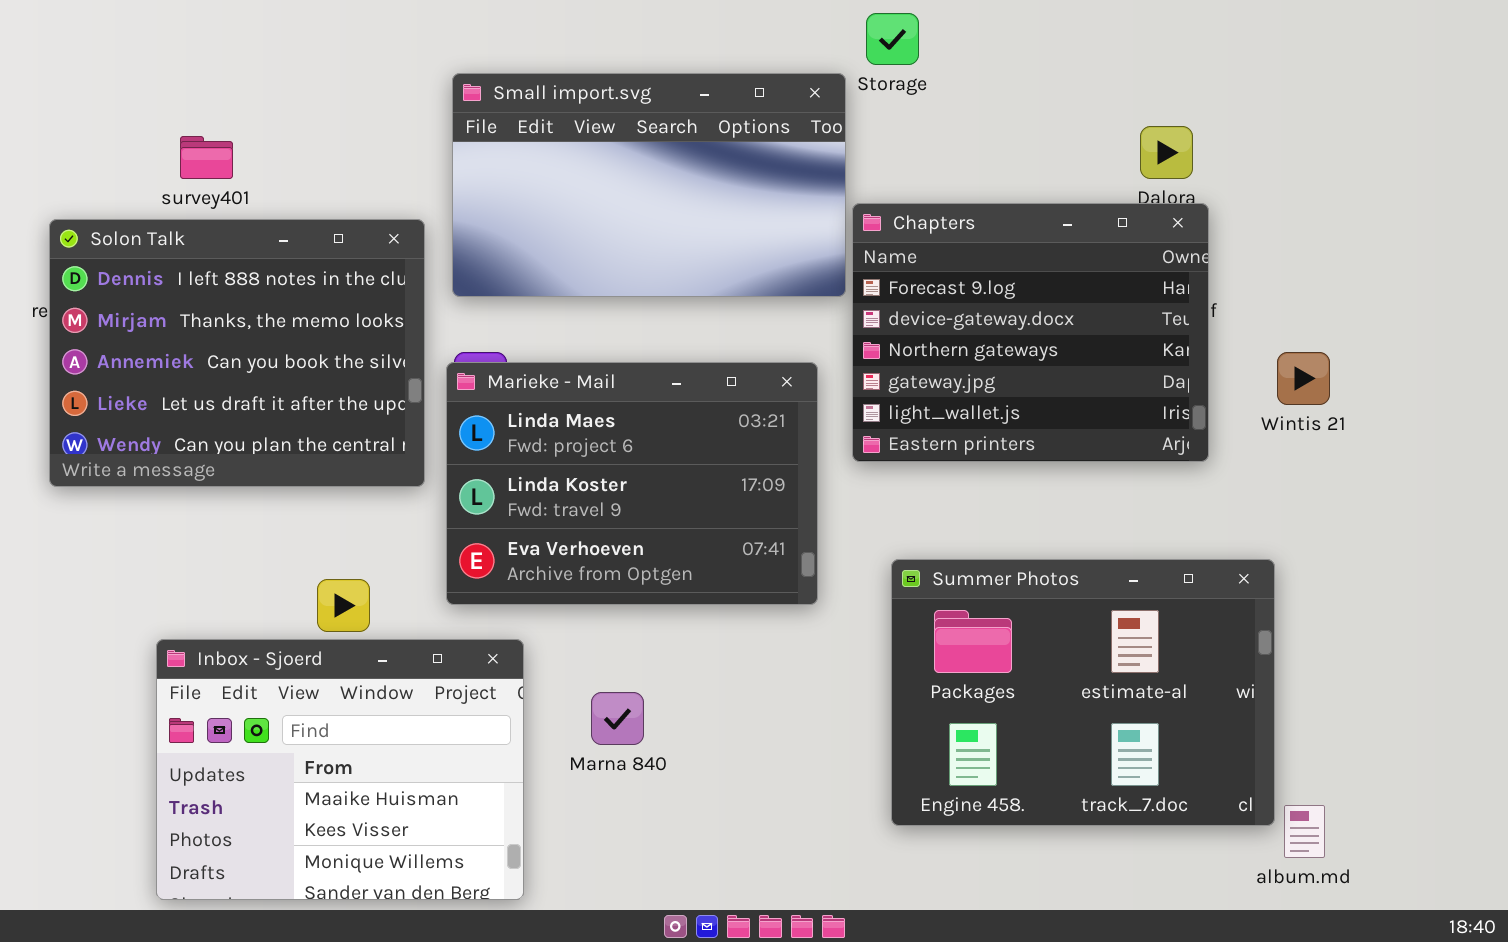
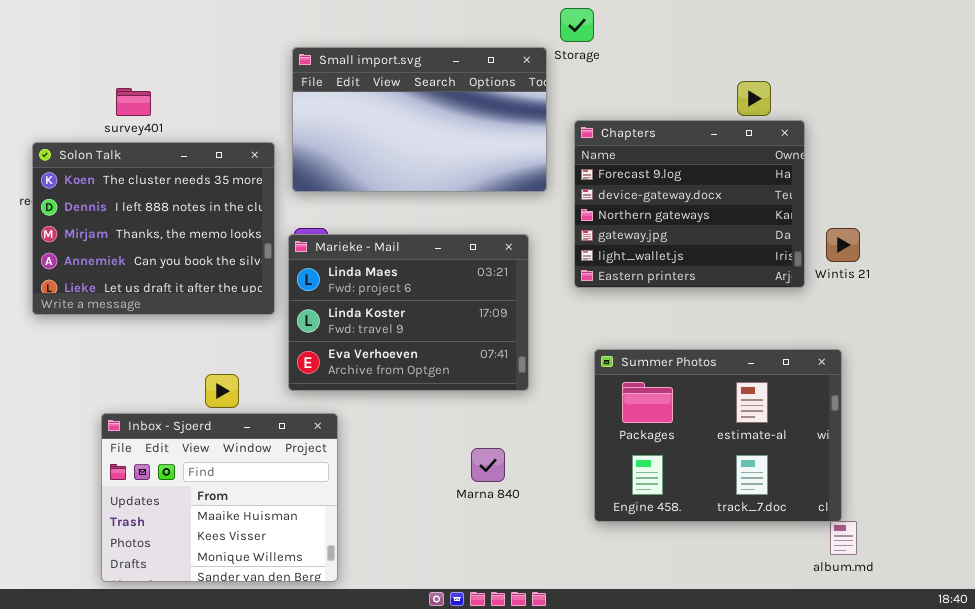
Chapters: [852,203,1209,462] -> [574,120,805,288], moved
Solon Talk: [49,219,425,487] -> [32,142,275,315], scrolled up 1 row
Summer Photos: [891,559,1275,826] -> [594,349,842,522], moved
Marna 840: [591,692,644,745] -> [471,448,505,482], moved

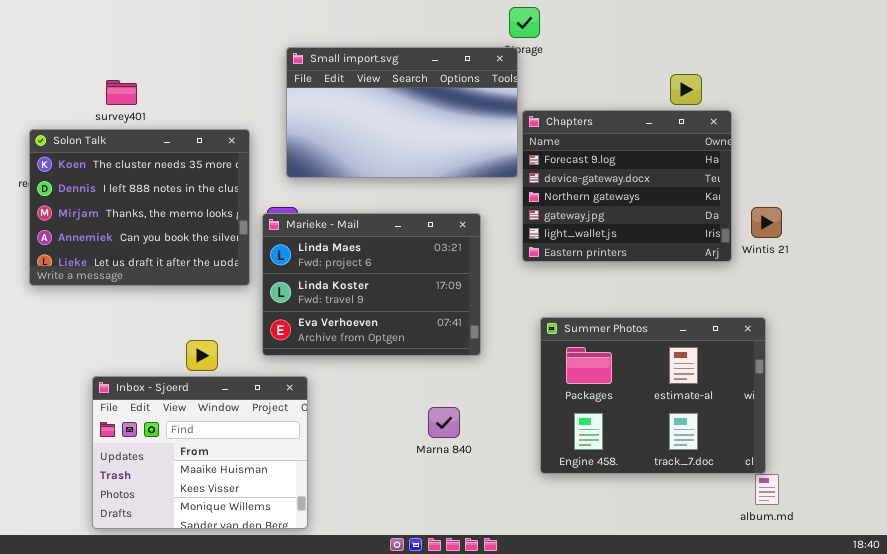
Small import.svg: [292,47,547,192] -> [286,47,518,178], moved

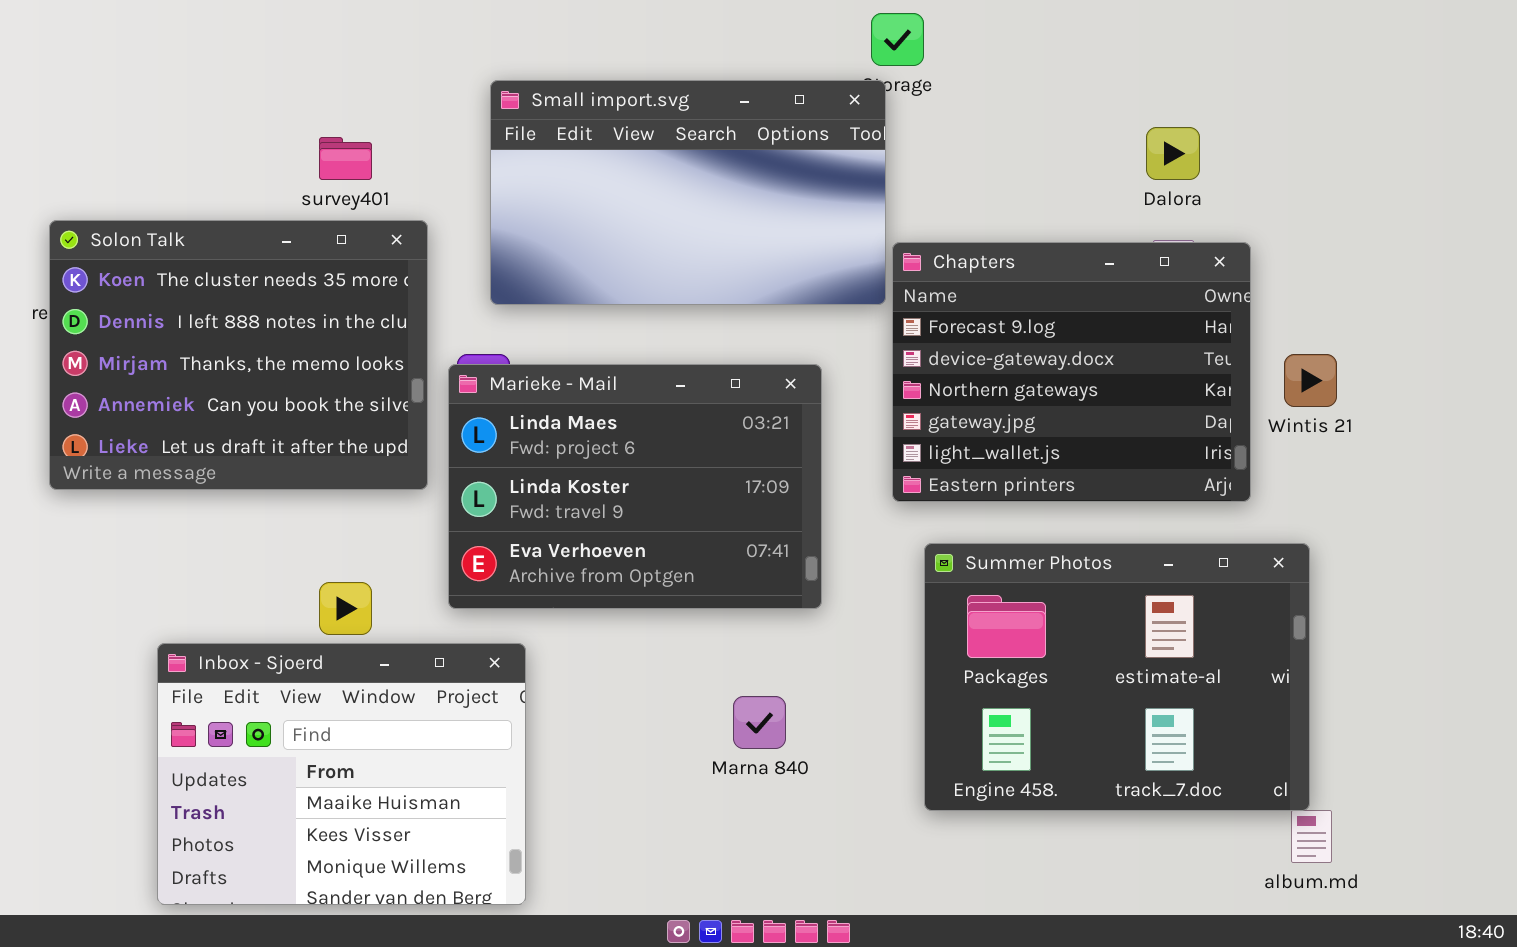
survey401: [106,80,137,105] -> [319,137,372,180], moved
Chapters: [522,110,732,262] -> [892,242,1251,502], moved

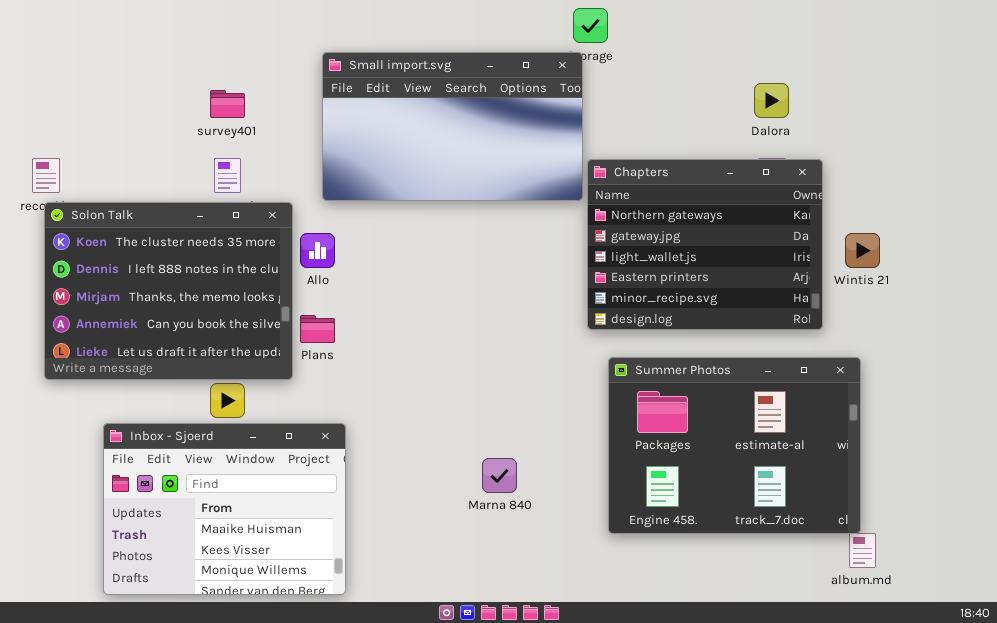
Solon Talk: [49,220,428,490] -> [44,202,293,380], moved
Chapters: [892,242,1251,502] -> [587,159,823,330], scrolled down 2 rows
Marieke - Mail: [448,364,822,609] -> none, closed

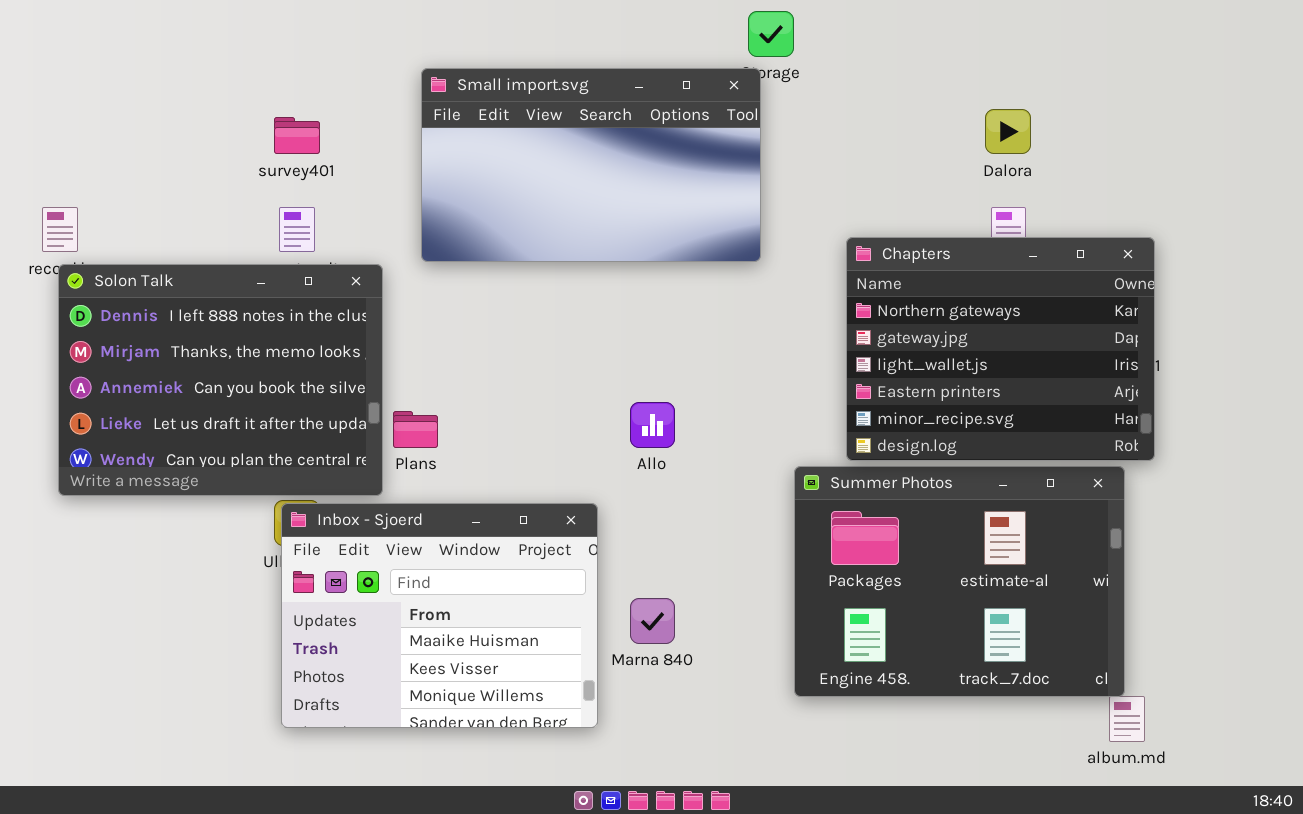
Chapters: [587,159,823,330] -> [846,237,1155,461], moved
Solon Talk: [44,202,293,380] -> [58,264,383,496], scrolled down 1 row
Allo: [300,233,335,268] -> [630,402,675,448], moved
Inbox - Sjoerd: [103,423,346,595] -> [281,503,598,728], moved

